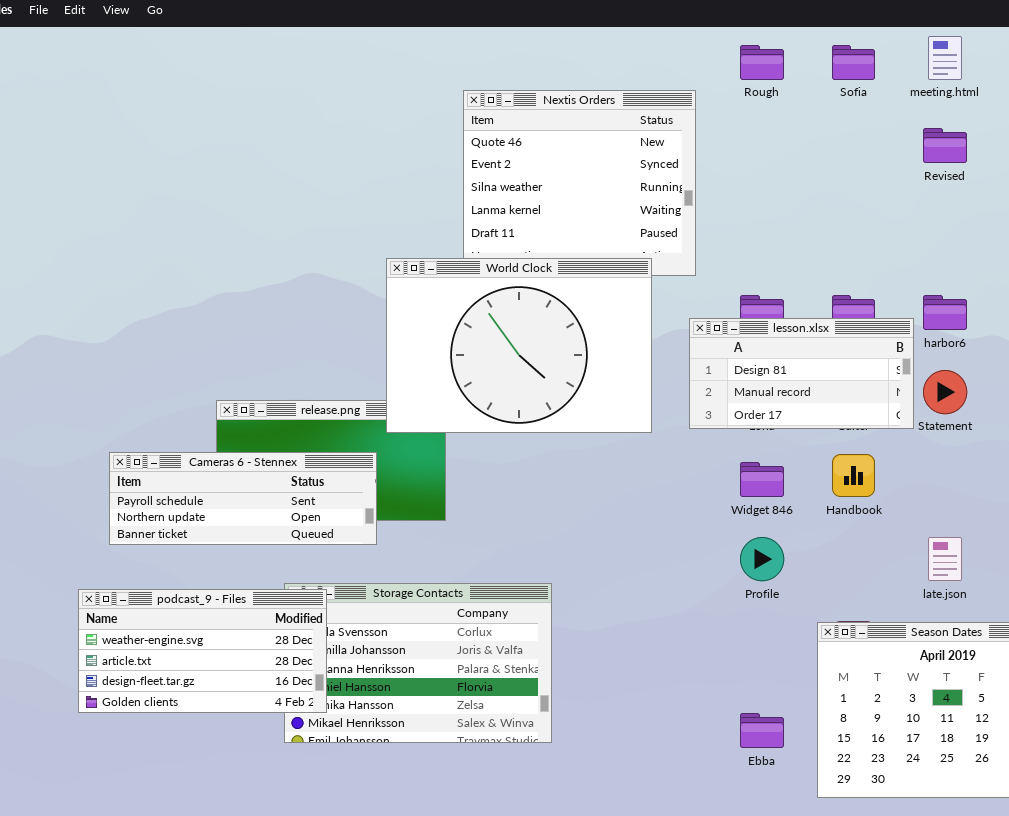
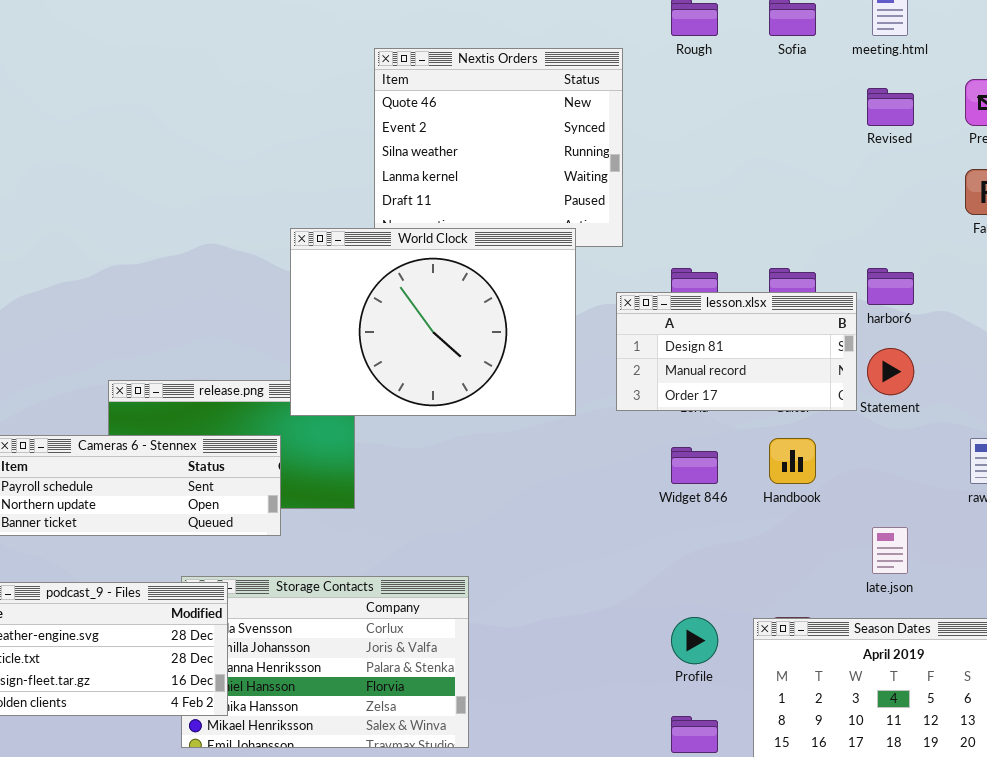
Profile: [740,537,784,581] -> [671,617,718,664], moved

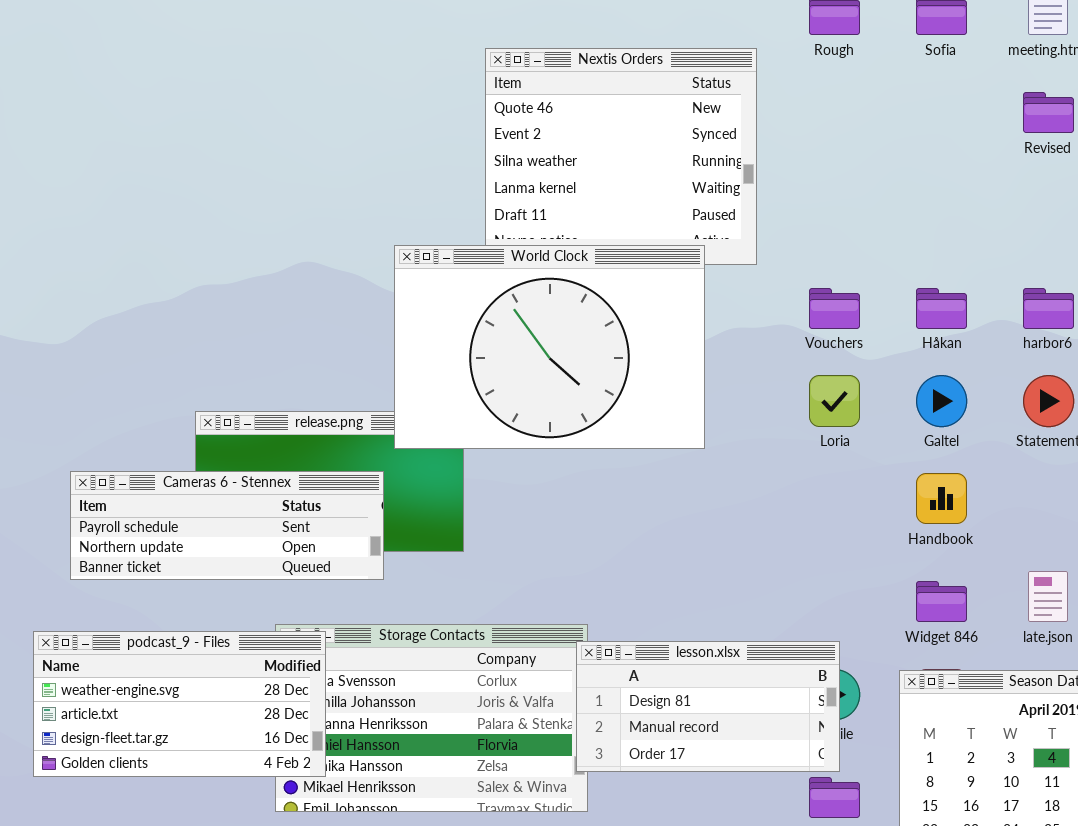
lesson.xlsx: [616,292,857,411] -> [576,641,840,772], moved
Widget 846: [671,447,718,484] -> [916,581,967,622], moved

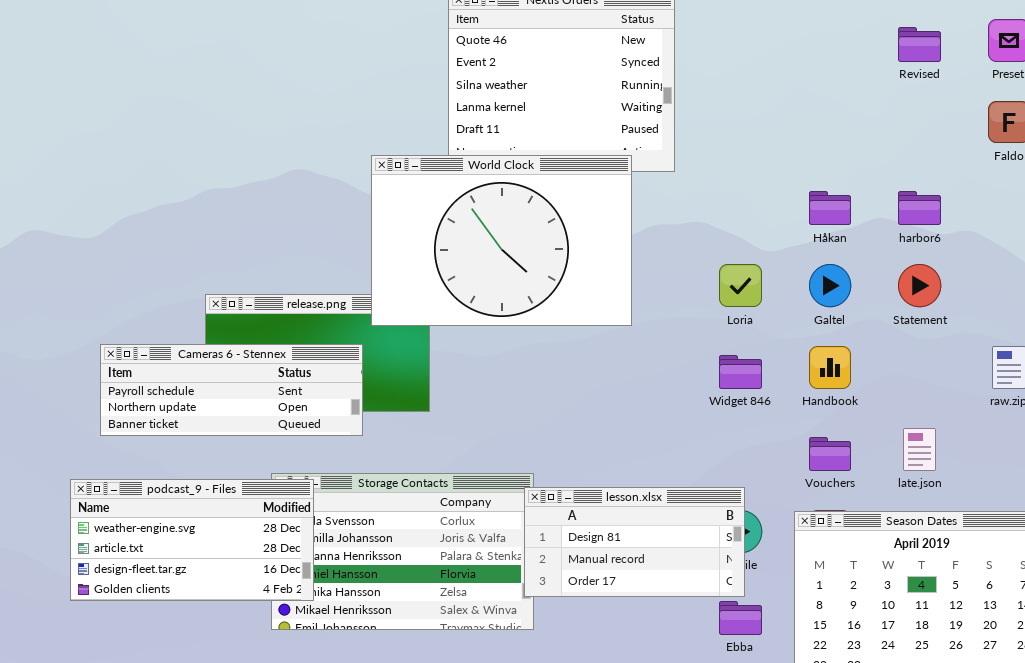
Vouchers: [809,288,860,329] -> [809,437,851,471], moved
Widget 846: [916,581,967,622] -> [719,355,762,389], moved

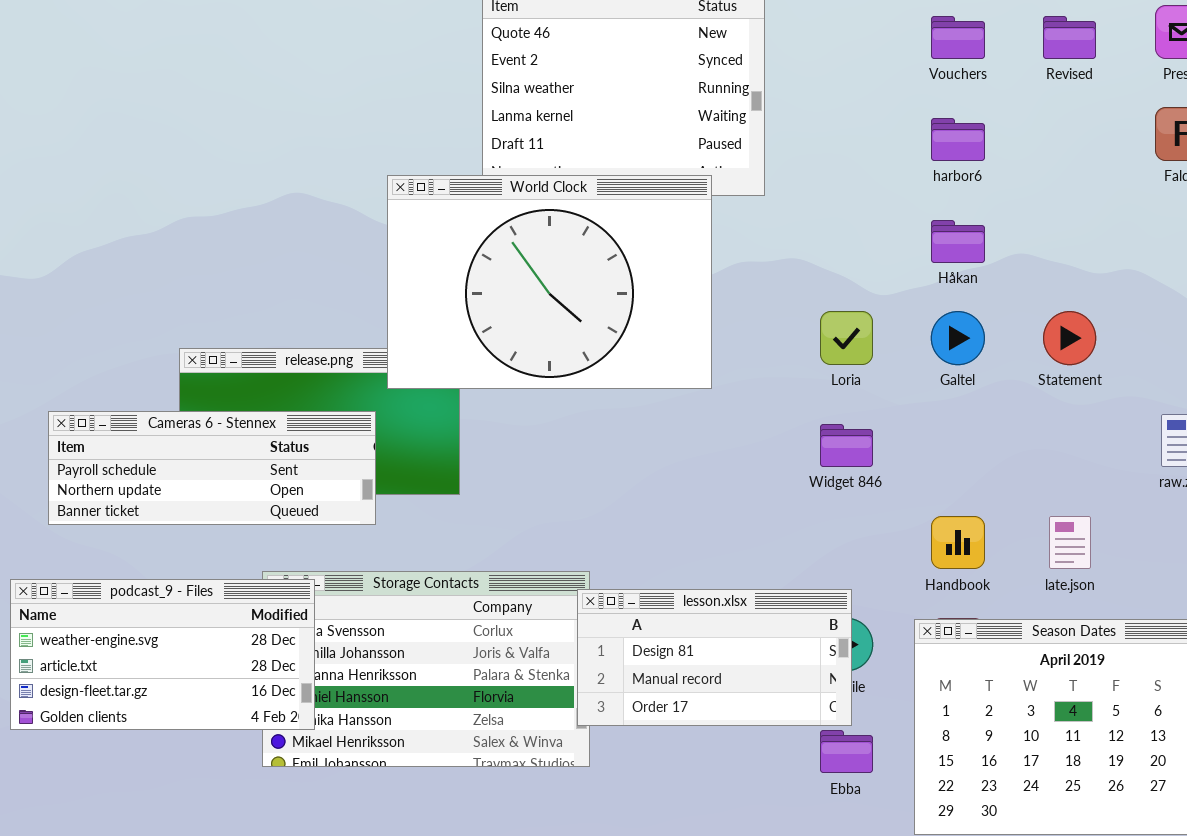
harbor6: [898,191,941,225] -> [931,118,985,161], moved
Handbook: [809,346,851,389] -> [931,516,985,569], moved
Vouchers: [809,437,851,471] -> [931,16,985,59], moved

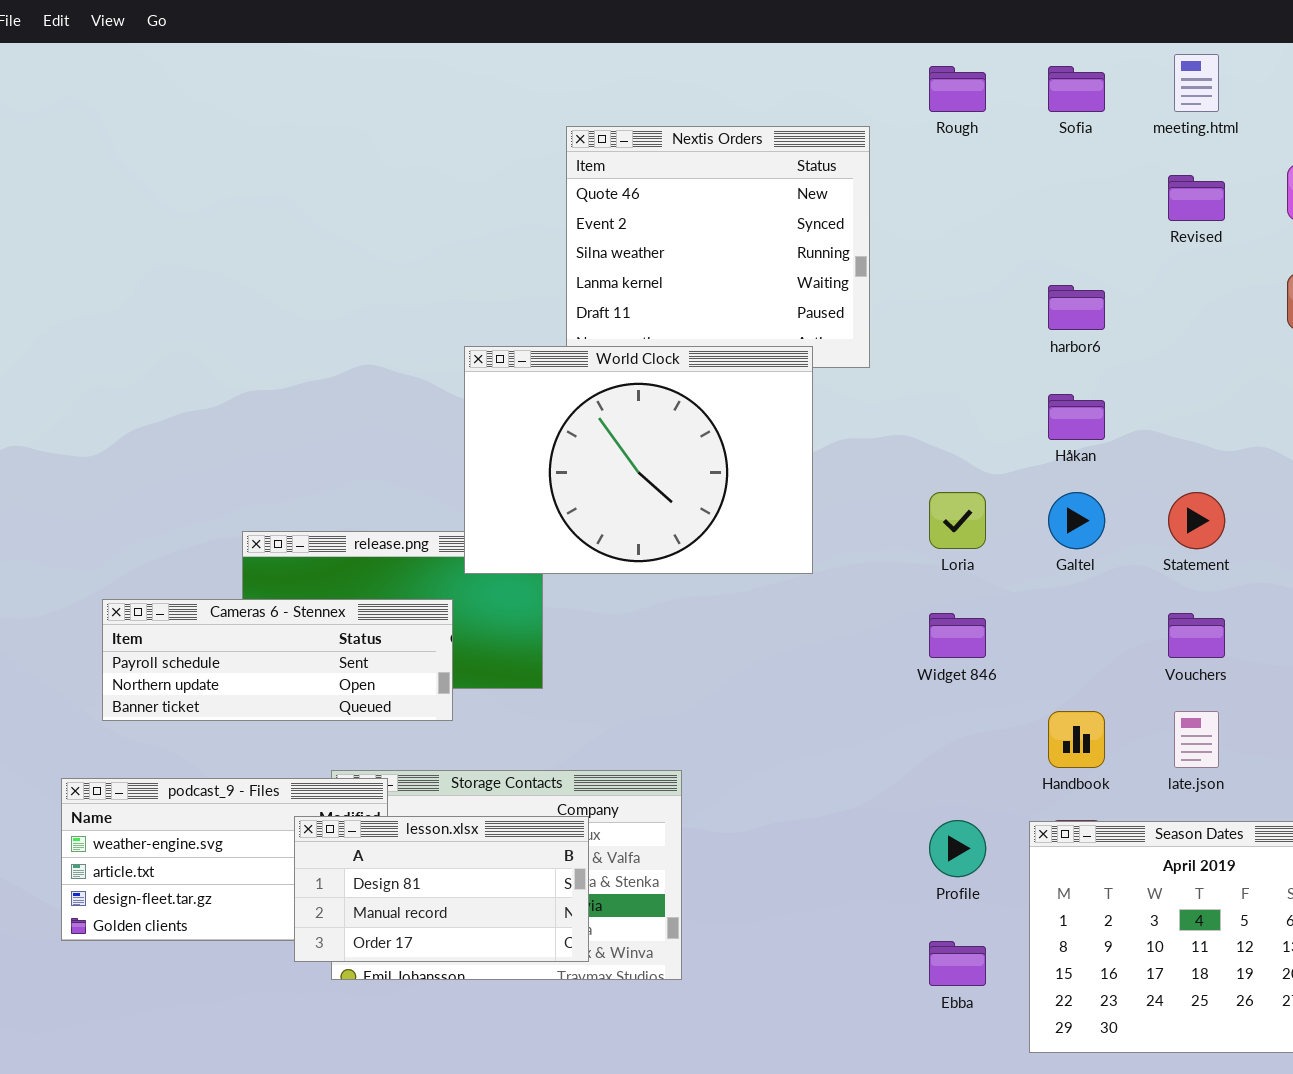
Vouchers: [931,16,985,59] -> [1168,613,1225,658], moved
lesson.xlsx: [577,589,852,726] -> [294,816,589,962], moved

